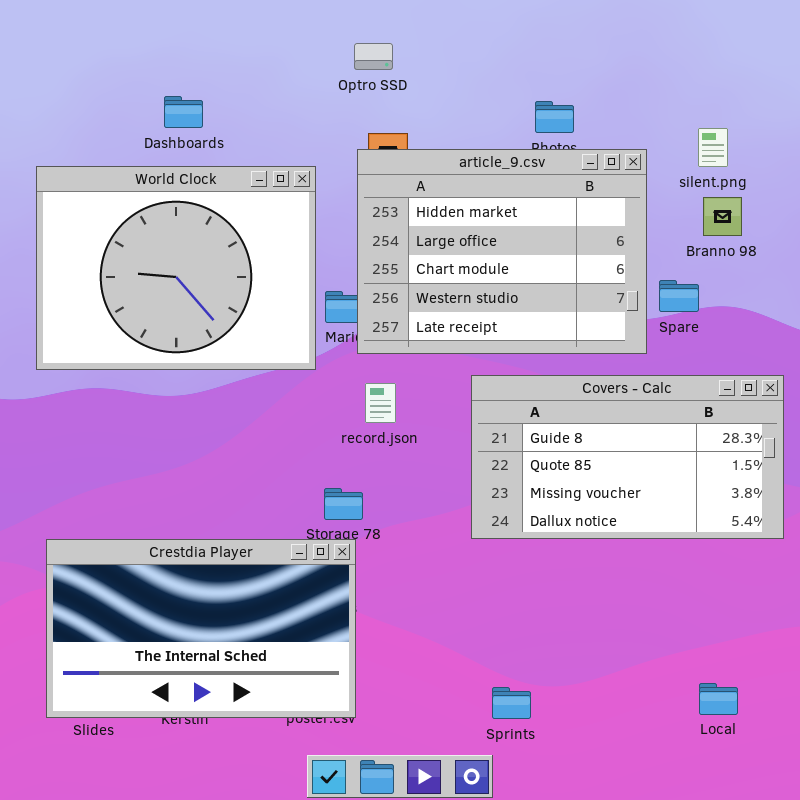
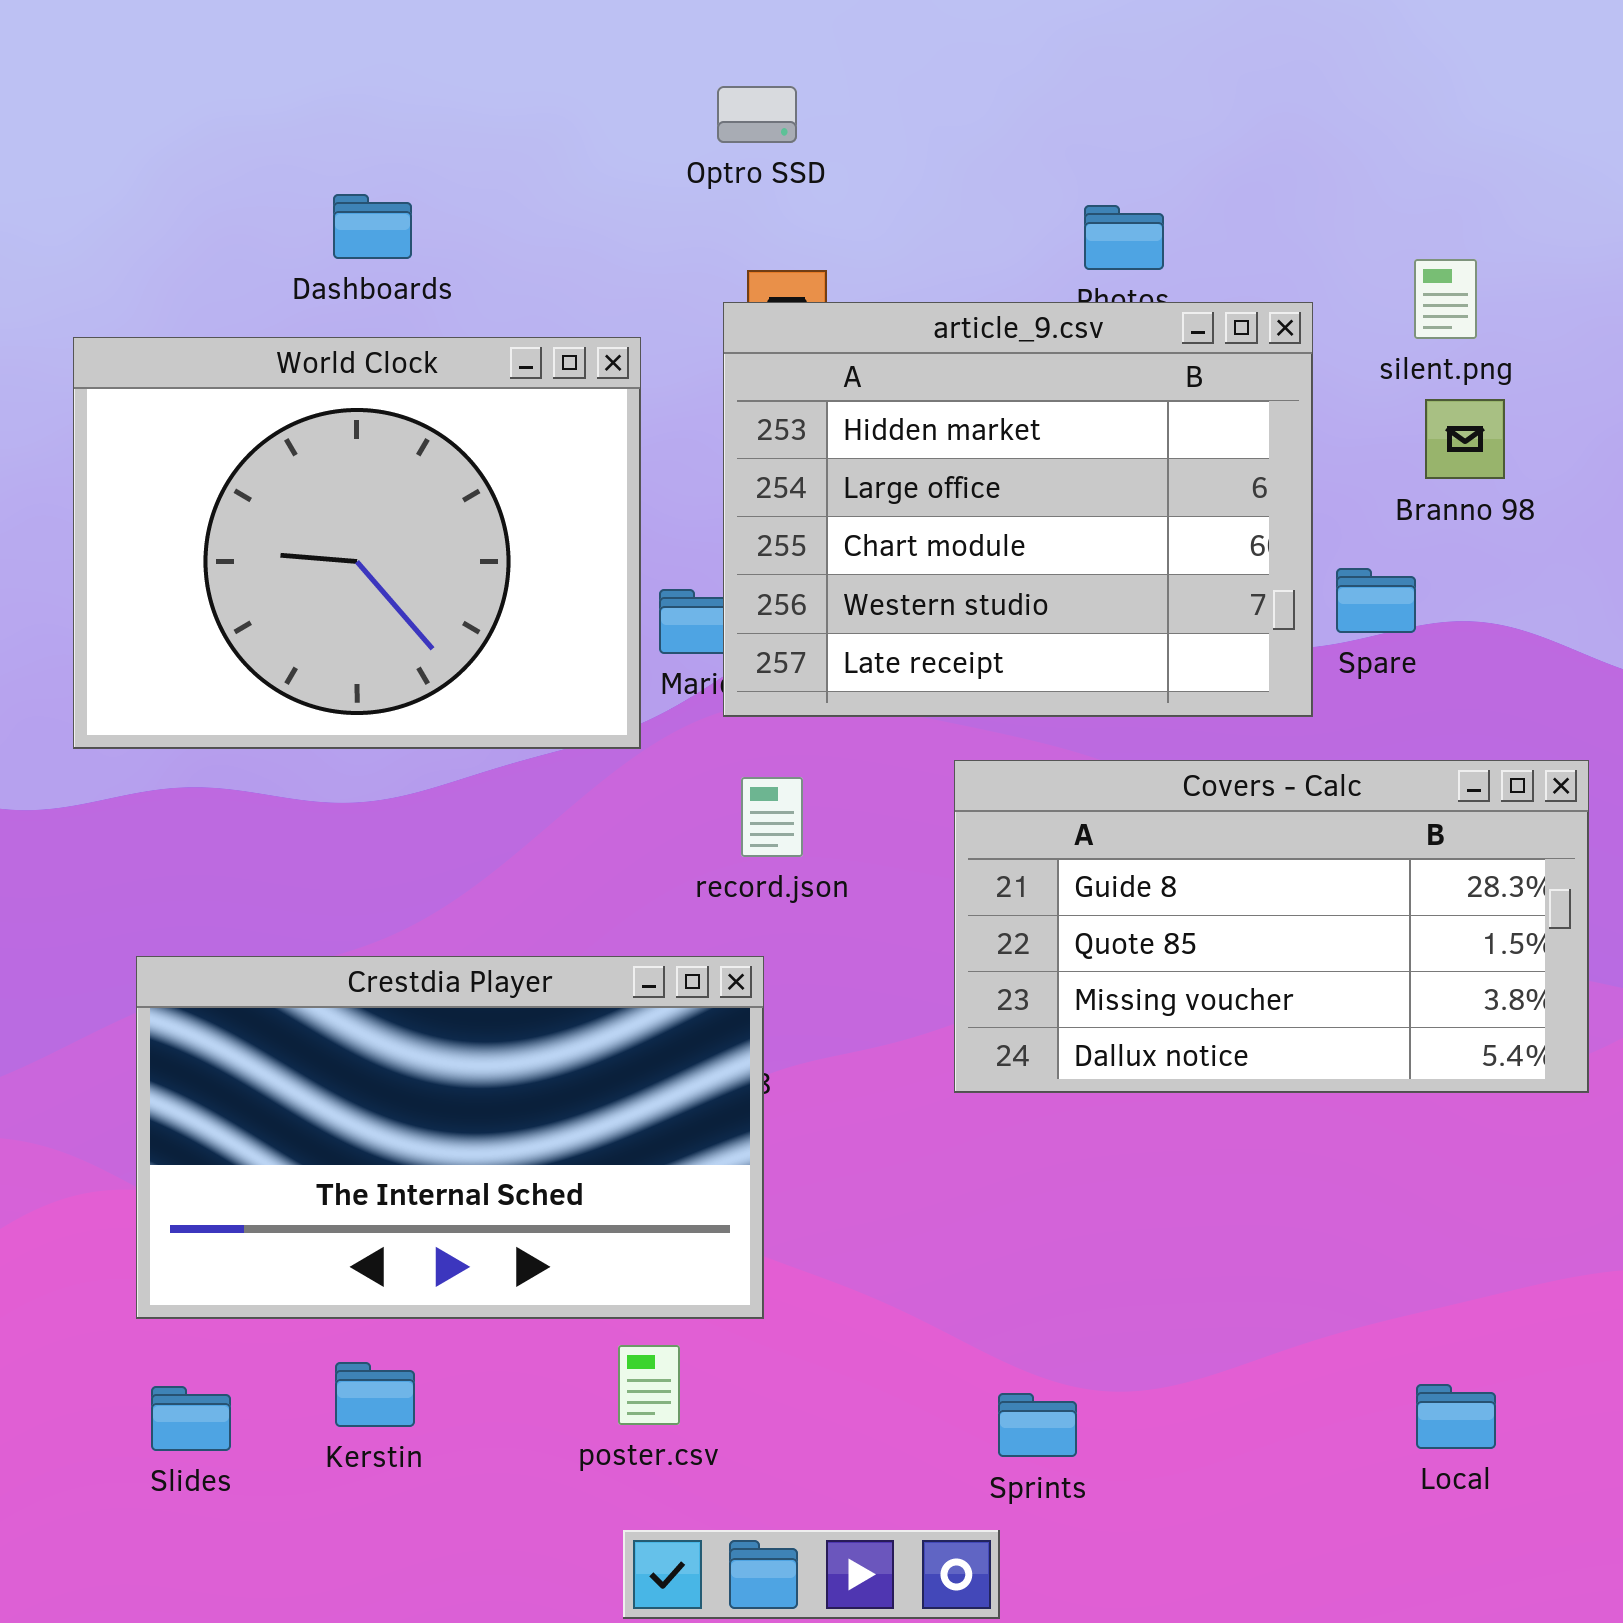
Crestdia Player: [46,539,356,718] -> [136,956,764,1319], moved

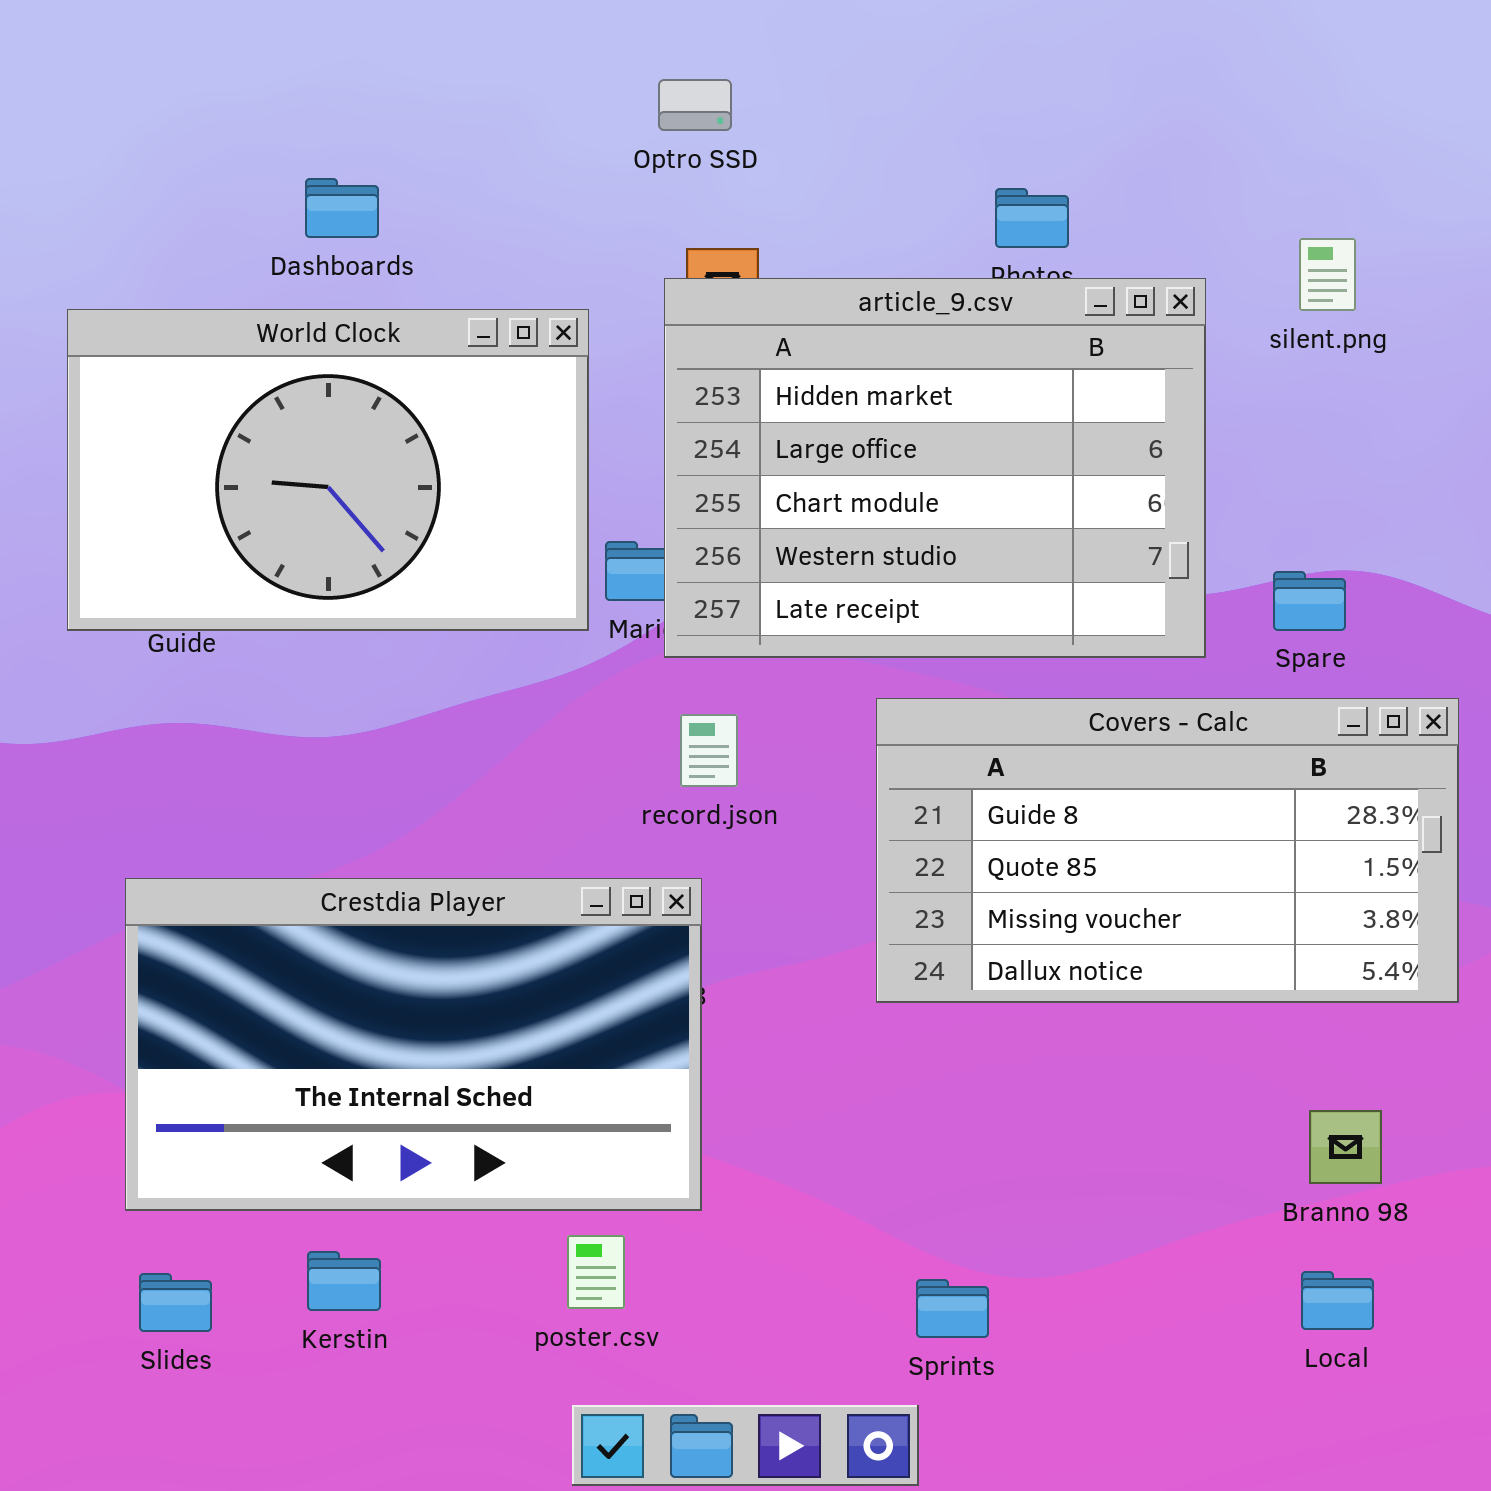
World Clock: [73,337,641,749] -> [67,309,589,631], resized
Branno 98: [1425,399,1505,479] -> [1309,1110,1382,1184], moved
Spare: [1336,568,1416,633] -> [1273,571,1346,631], moved

